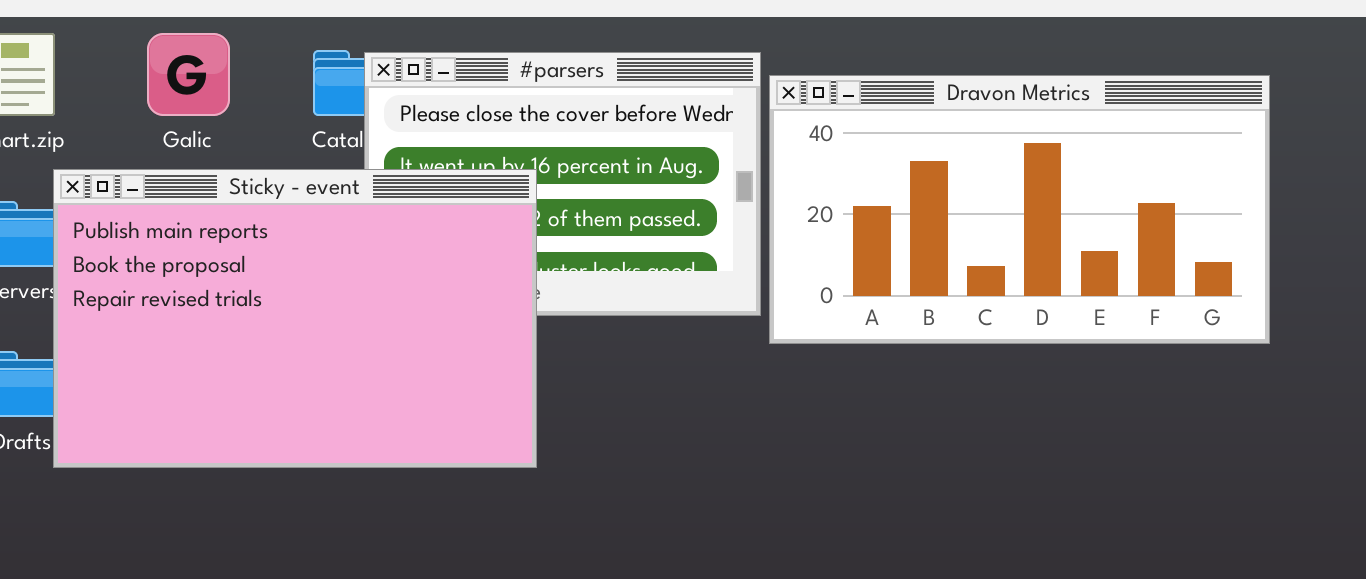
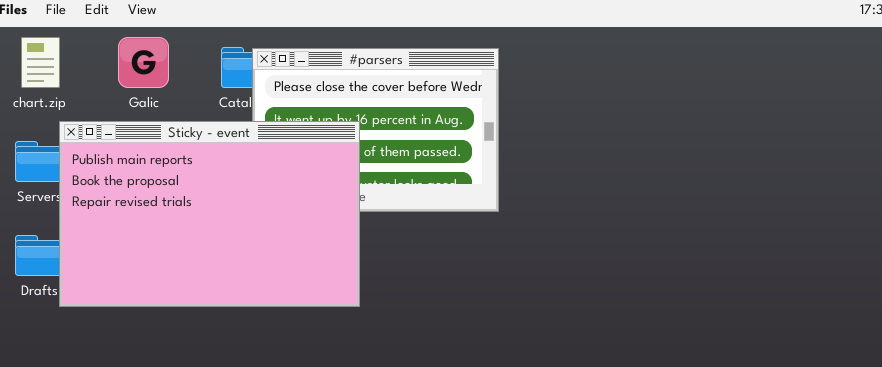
Dravon Metrics: [769,75,1270,344] -> none, closed

